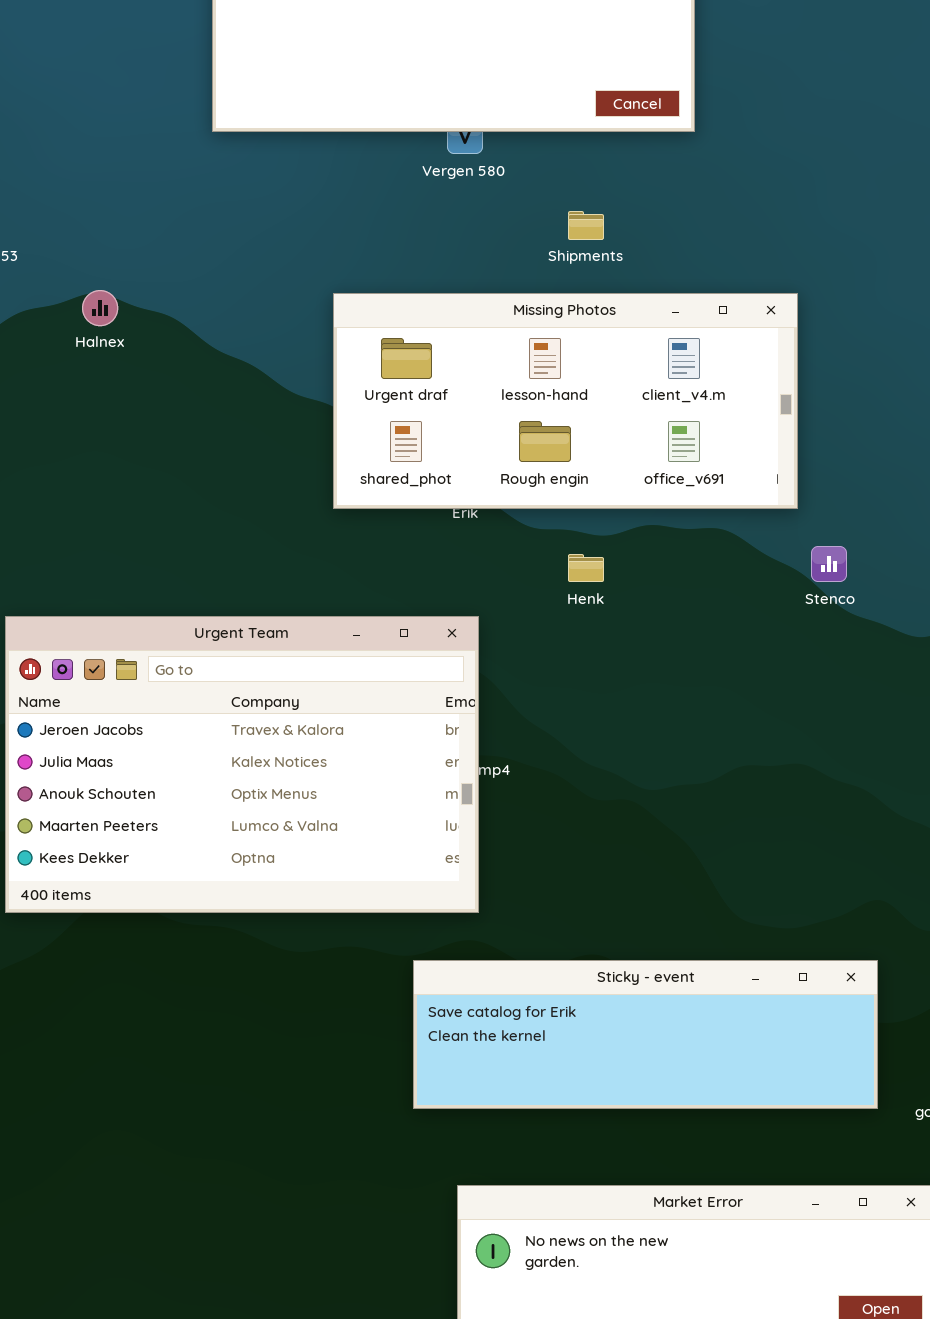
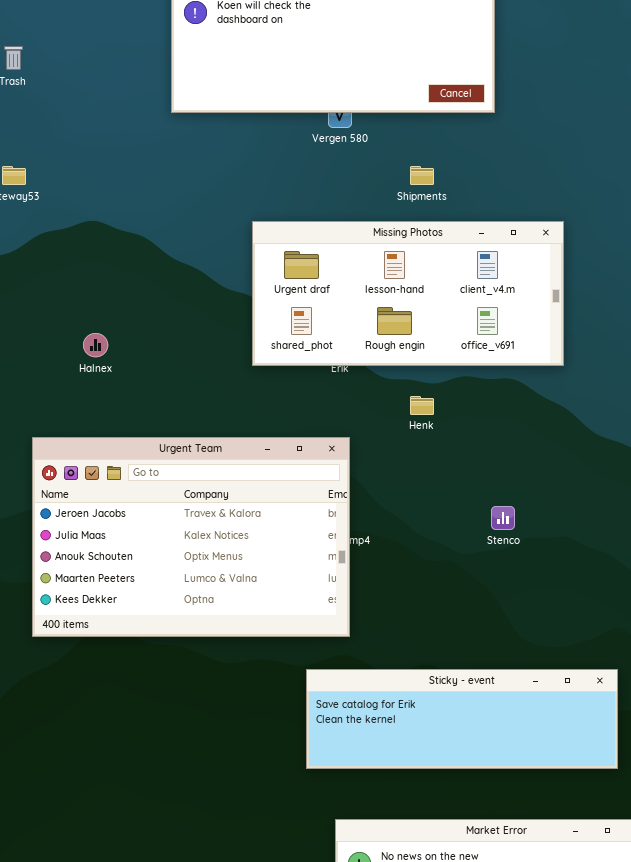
Halnex: [82,290,118,326] -> [83,333,108,357], moved
Stenco: [811,546,847,582] -> [491,506,515,530], moved

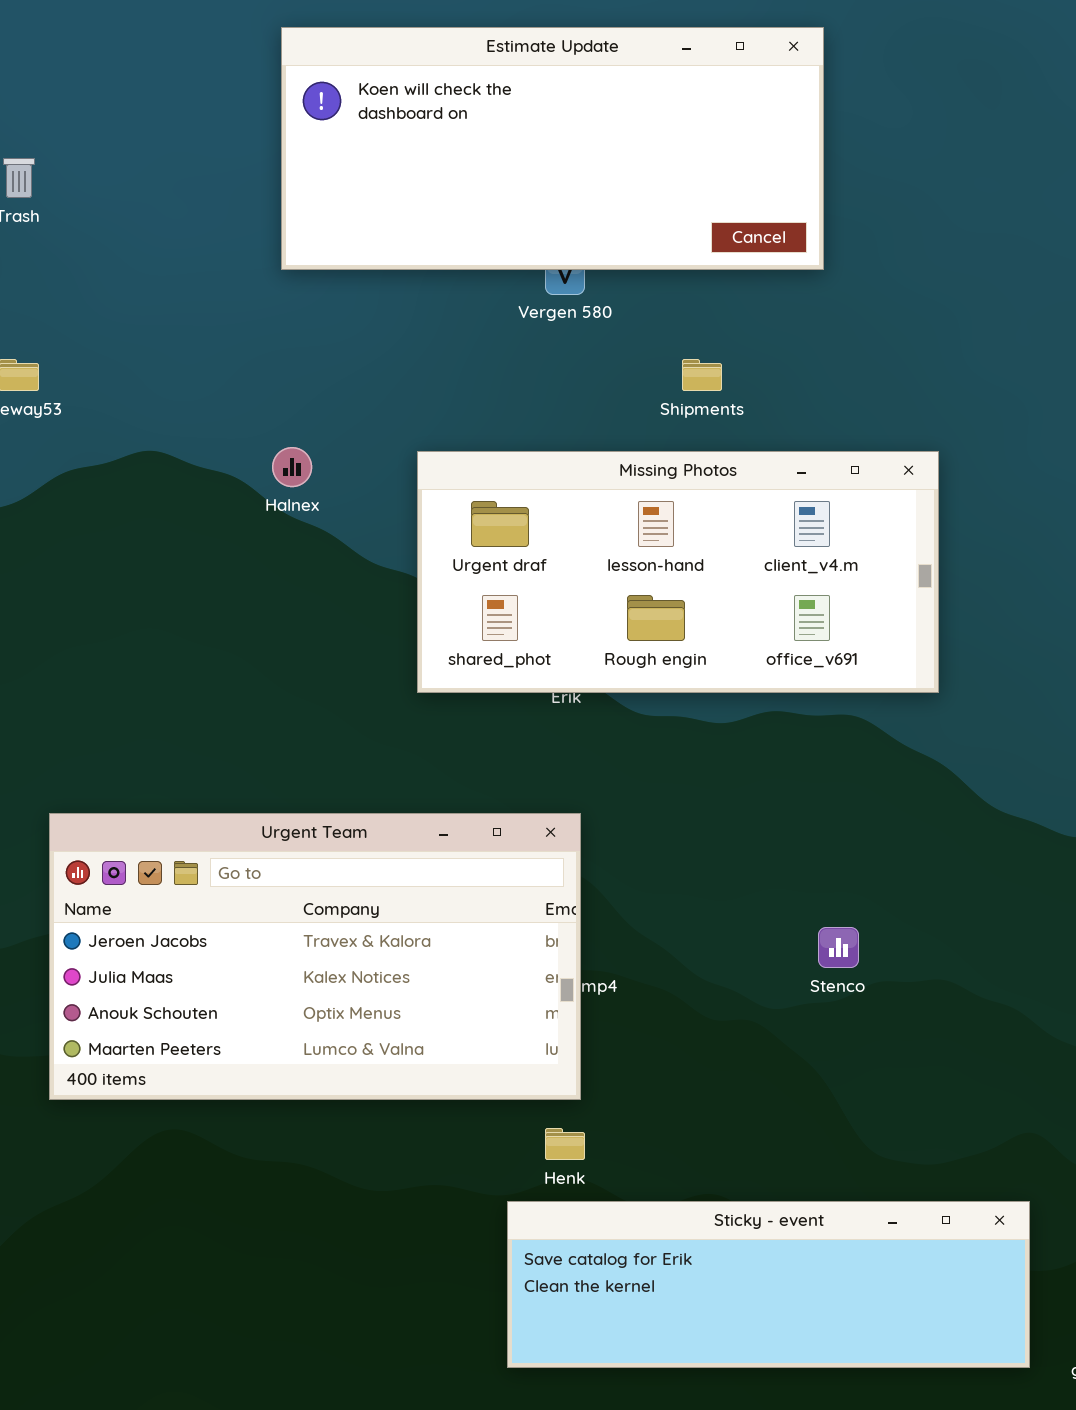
Halnex: [83,333,108,357] -> [272,447,312,487], moved
Henk: [410,396,434,415] -> [545,1128,585,1160], moved
Urgent Team: [32,437,350,637] -> [49,813,581,1100], resized

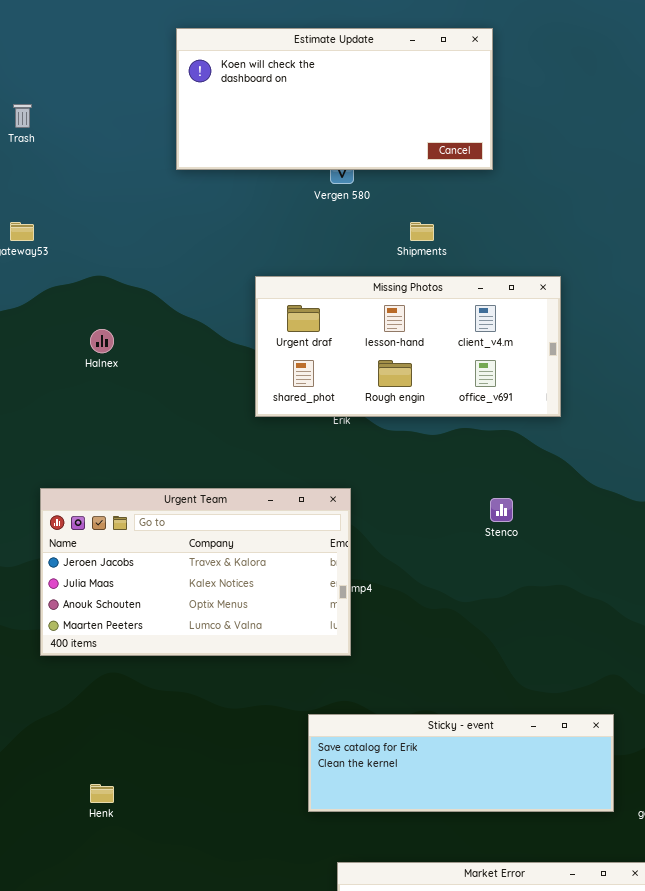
Halnex: [272,447,312,487] -> [90,329,114,353], moved
Stenco: [818,927,859,968] -> [490,498,513,522], moved
Henk: [545,1128,585,1160] -> [90,784,114,803], moved

